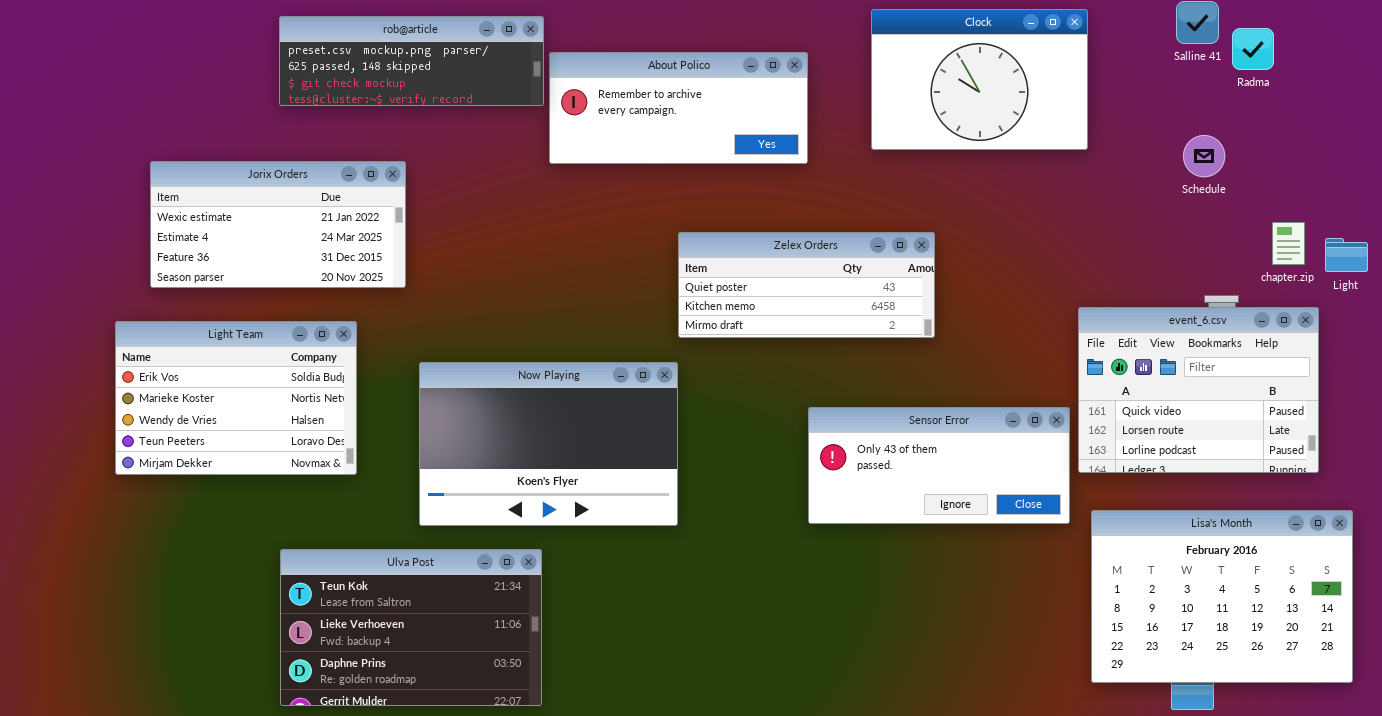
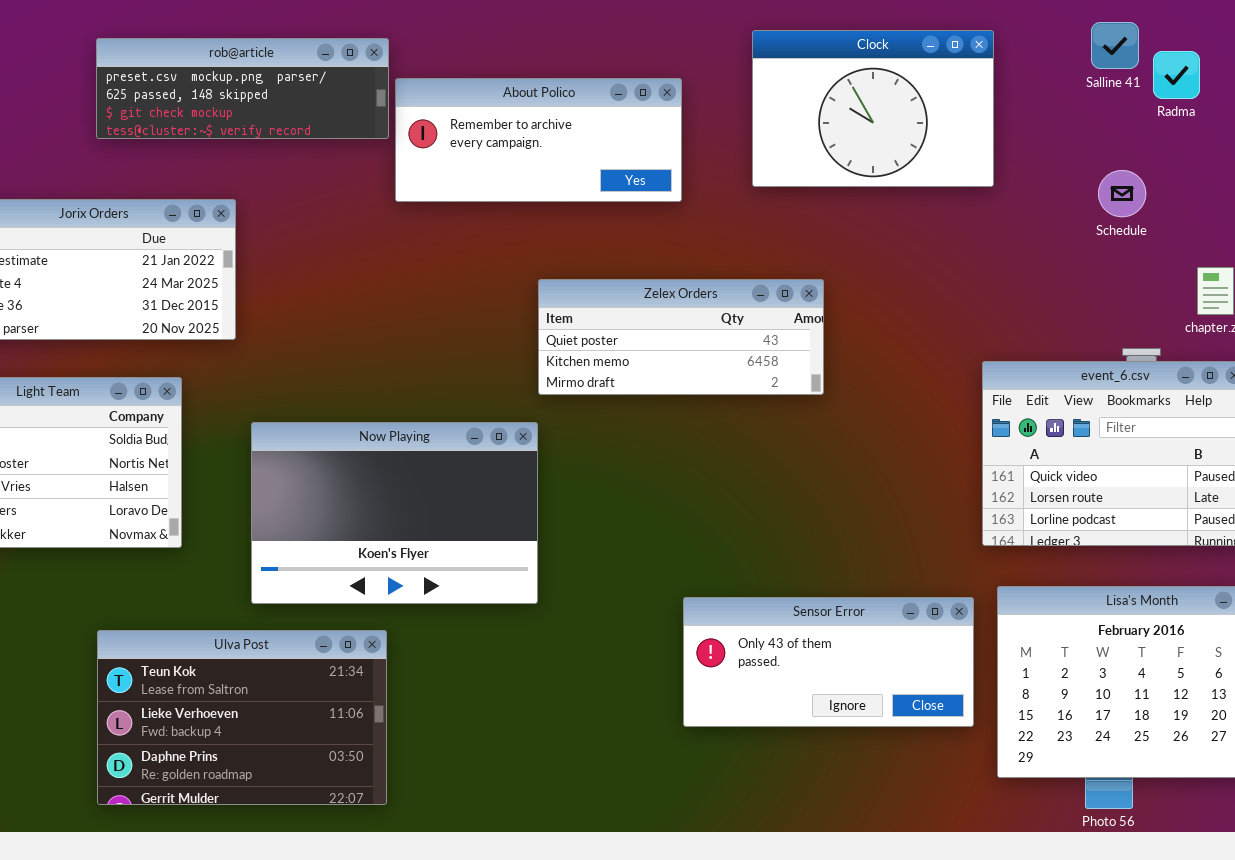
Sensor Error: [808,407,1070,524] -> [683,597,974,727], moved

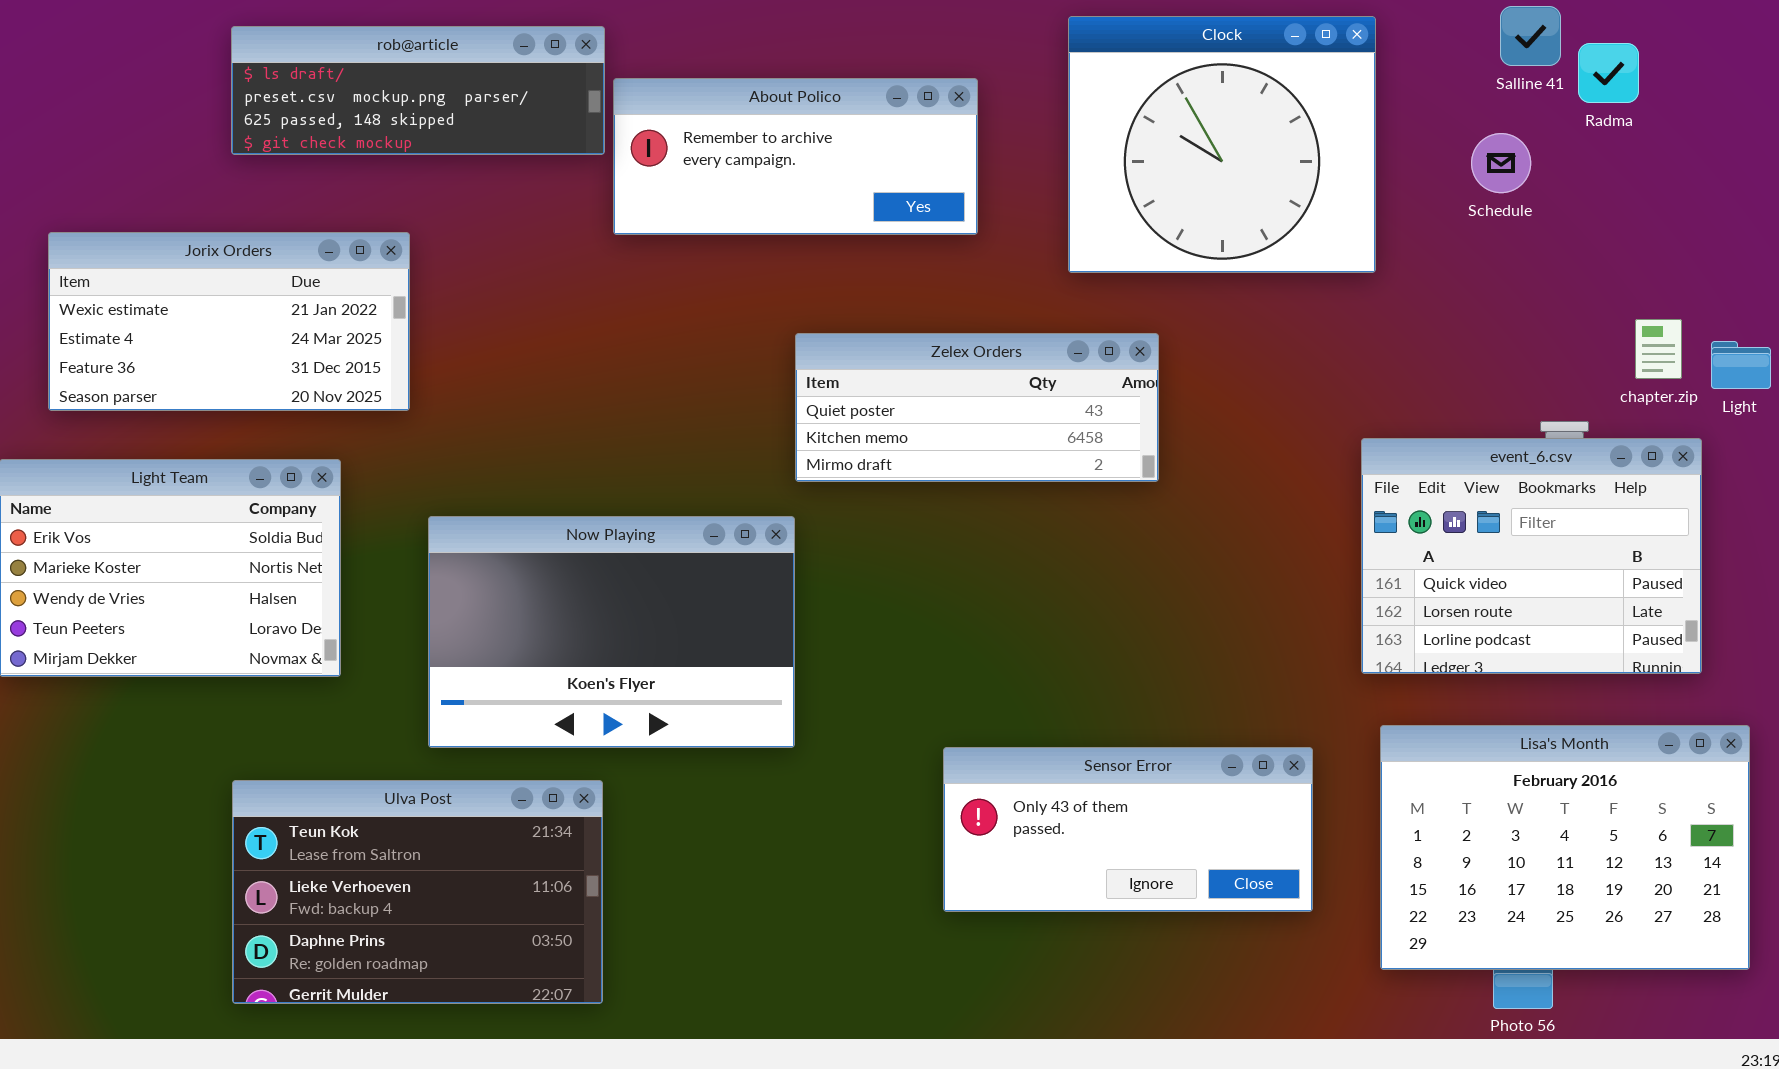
Clock: [752,30,994,187] -> [1068,16,1376,273], resized
rob@article: [96,38,389,139] -> [231,26,605,155], scrolled up 1 row
Schedule: [1098,170,1146,217] -> [1471,133,1531,193], moved
Sensor Error: [683,597,974,727] -> [943,747,1313,912], moved

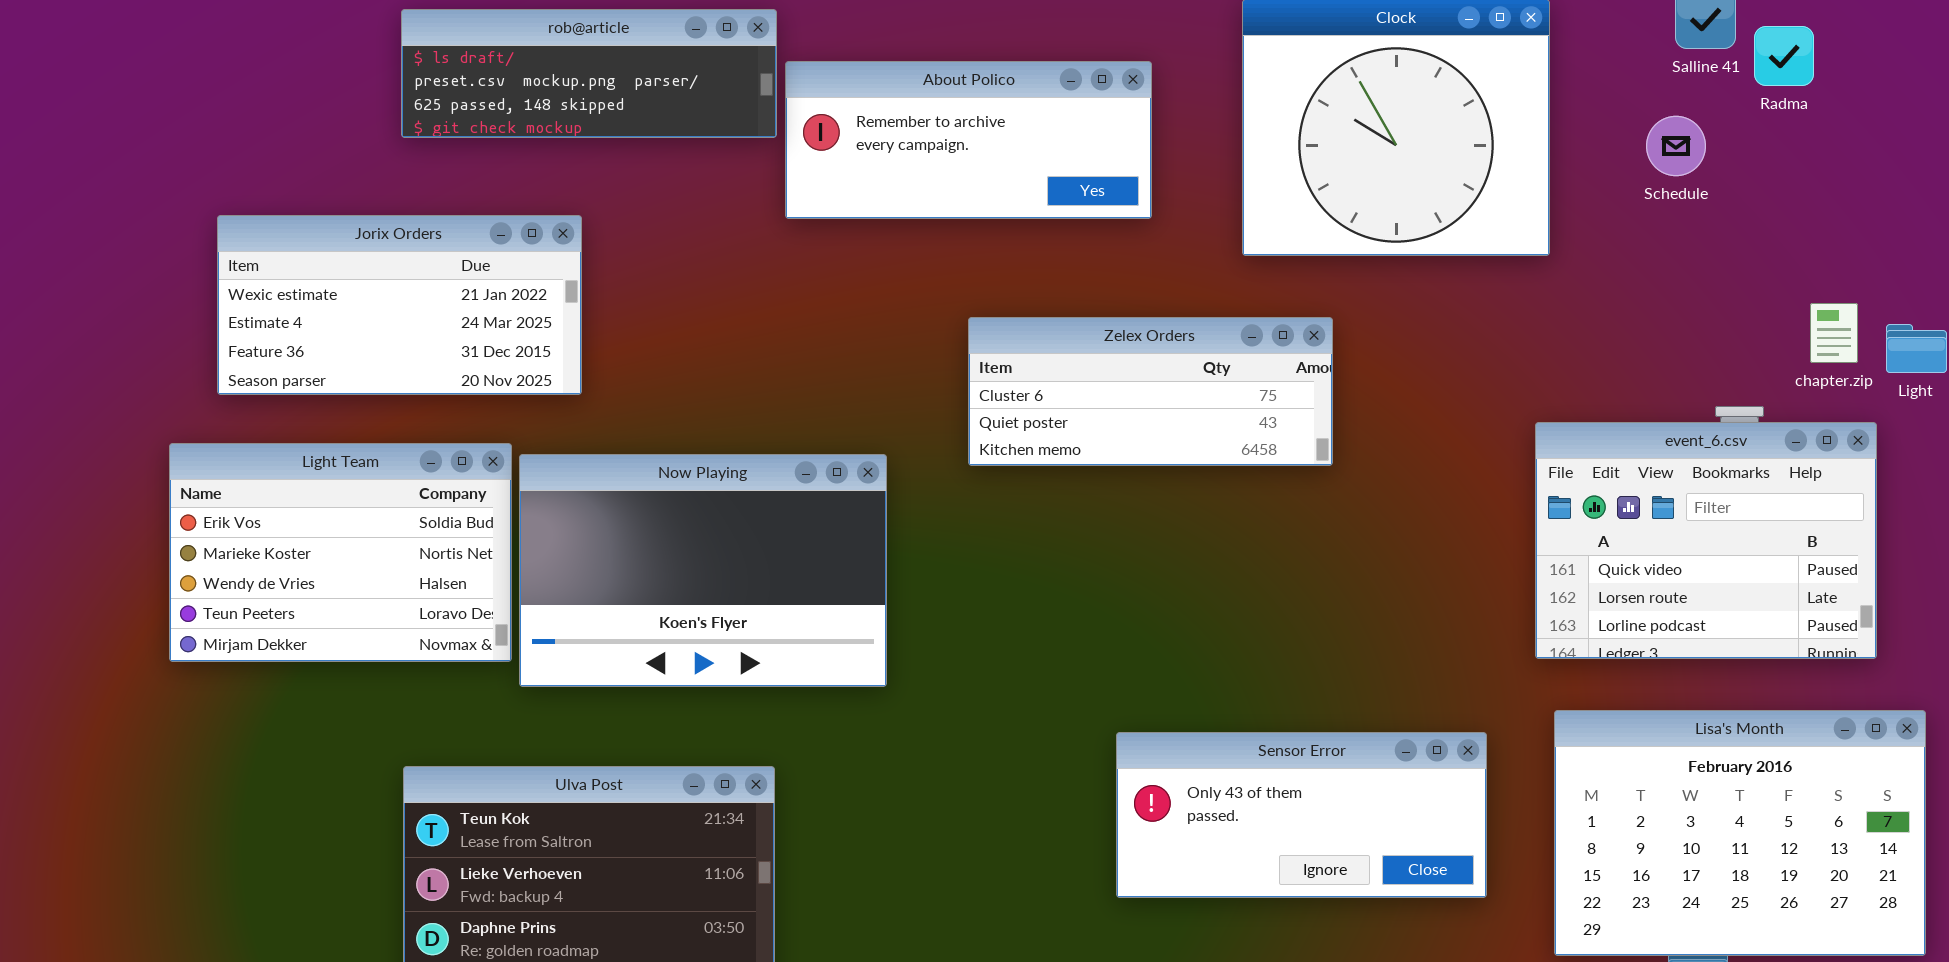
Zelex Orders: [795,333,1159,482] -> [968,317,1333,466], scrolled up 1 row
Now Playing: [428,516,795,748] -> [519,454,887,687], moved

